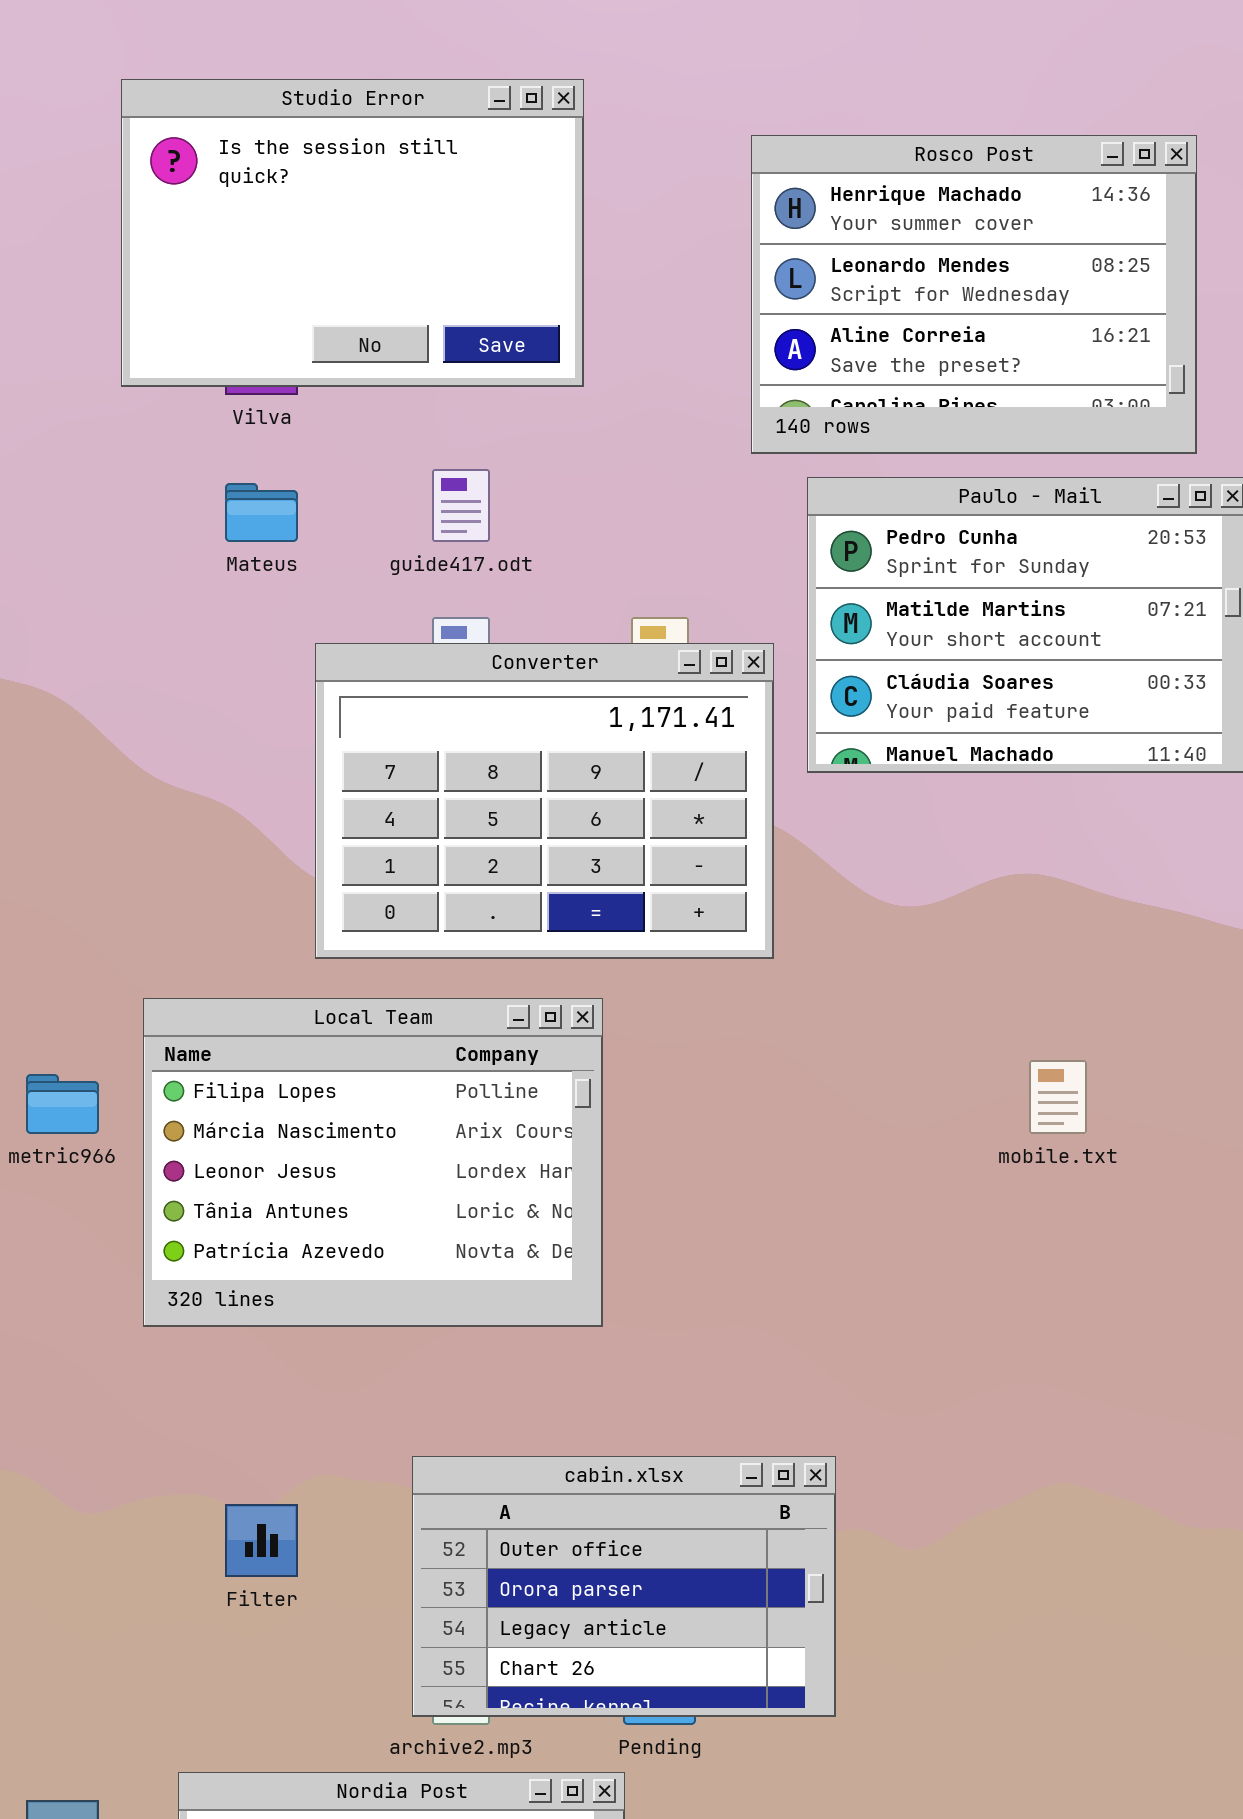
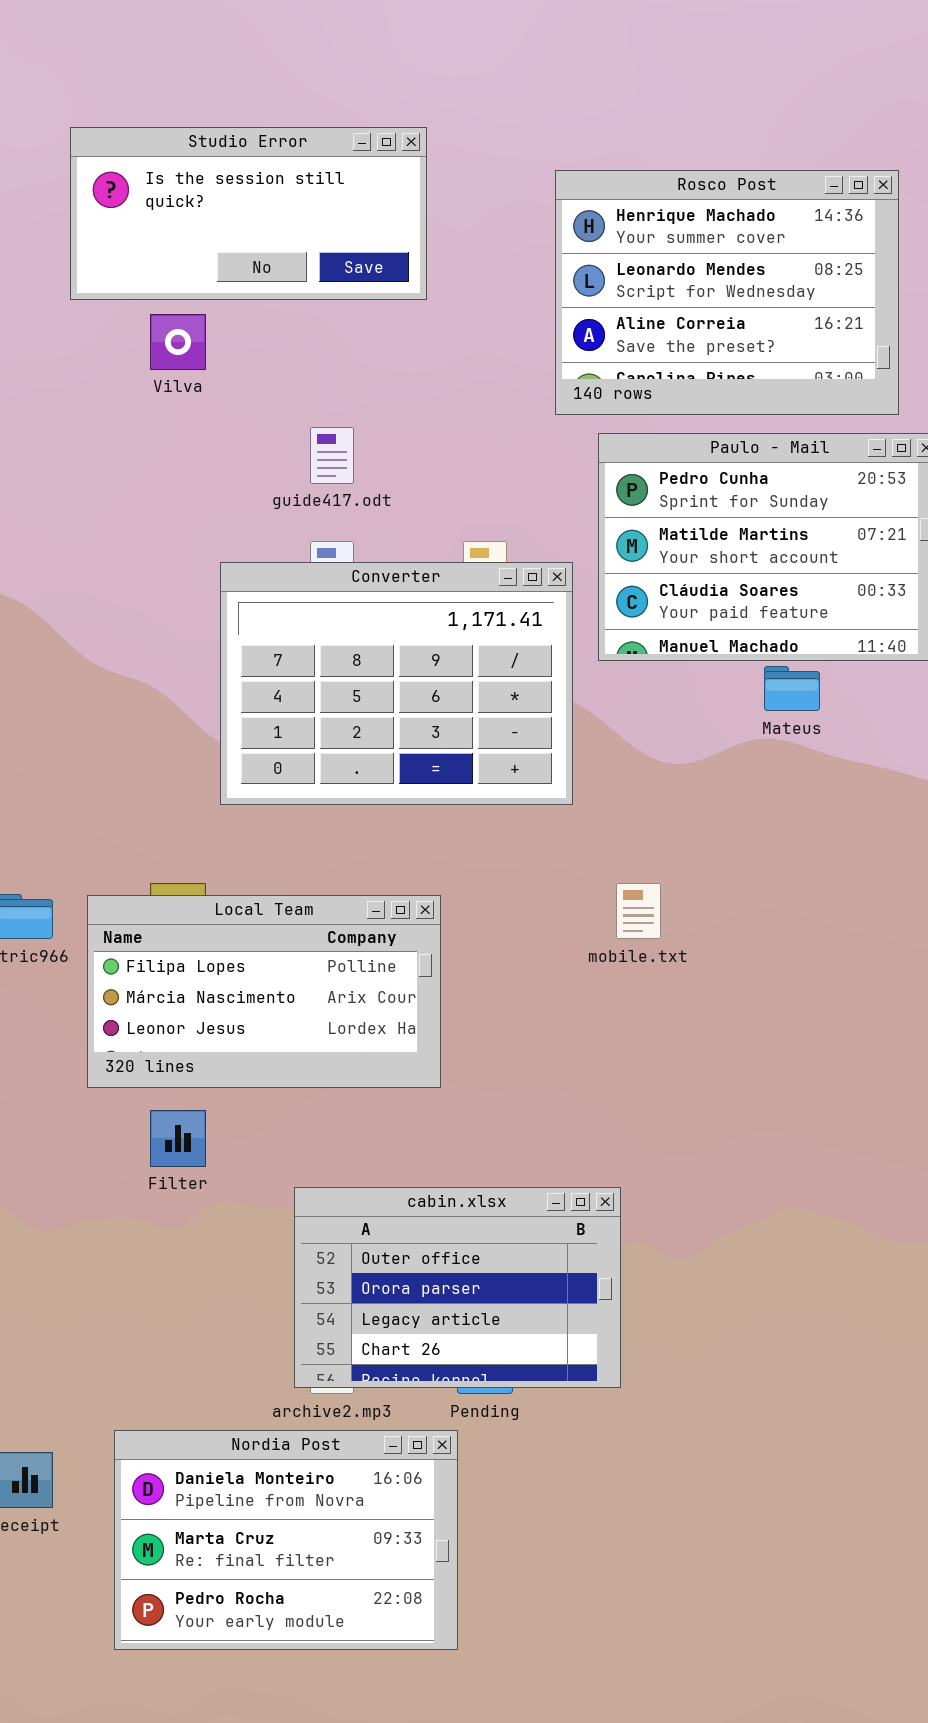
Studio Error: [121,79,584,387] -> [70,127,427,300], resized
Mateus: [225,483,298,542] -> [764,666,820,711], moved
Local Team: [143,998,603,1327] -> [87,895,441,1088], resized
mobile.txt: [1029,1060,1087,1134] -> [616,883,661,939], moved
Filter: [225,1504,298,1577] -> [150,1110,206,1167], moved

